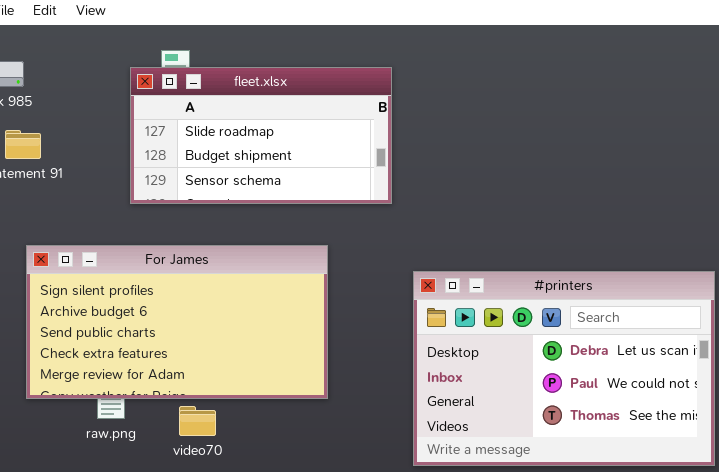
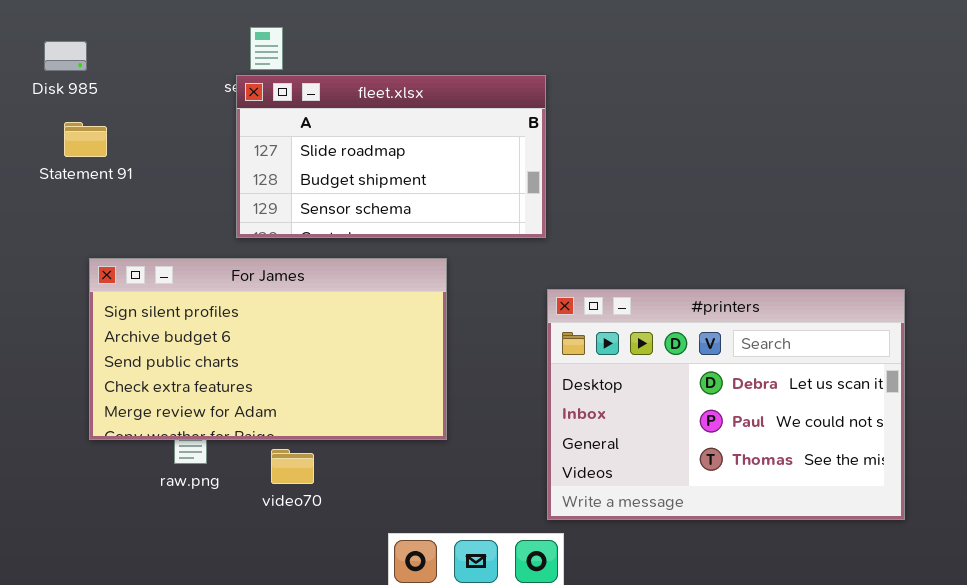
fleet.xlsx: [130,67,392,204] -> [236,75,546,238], moved

